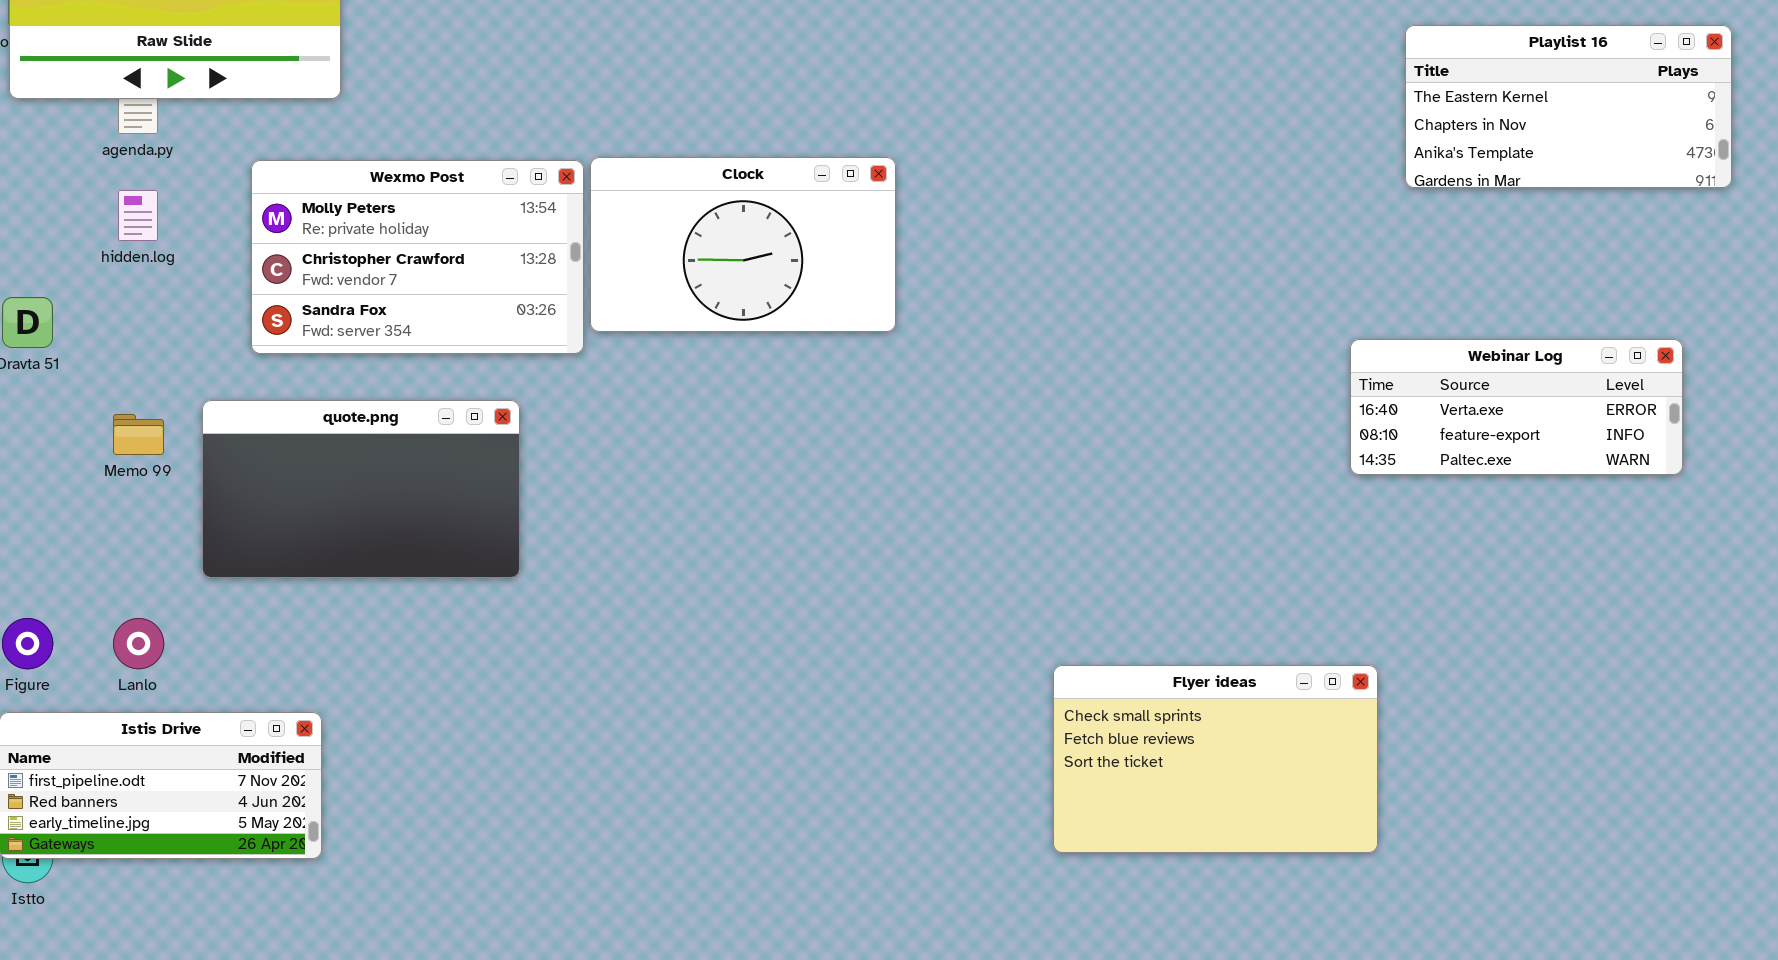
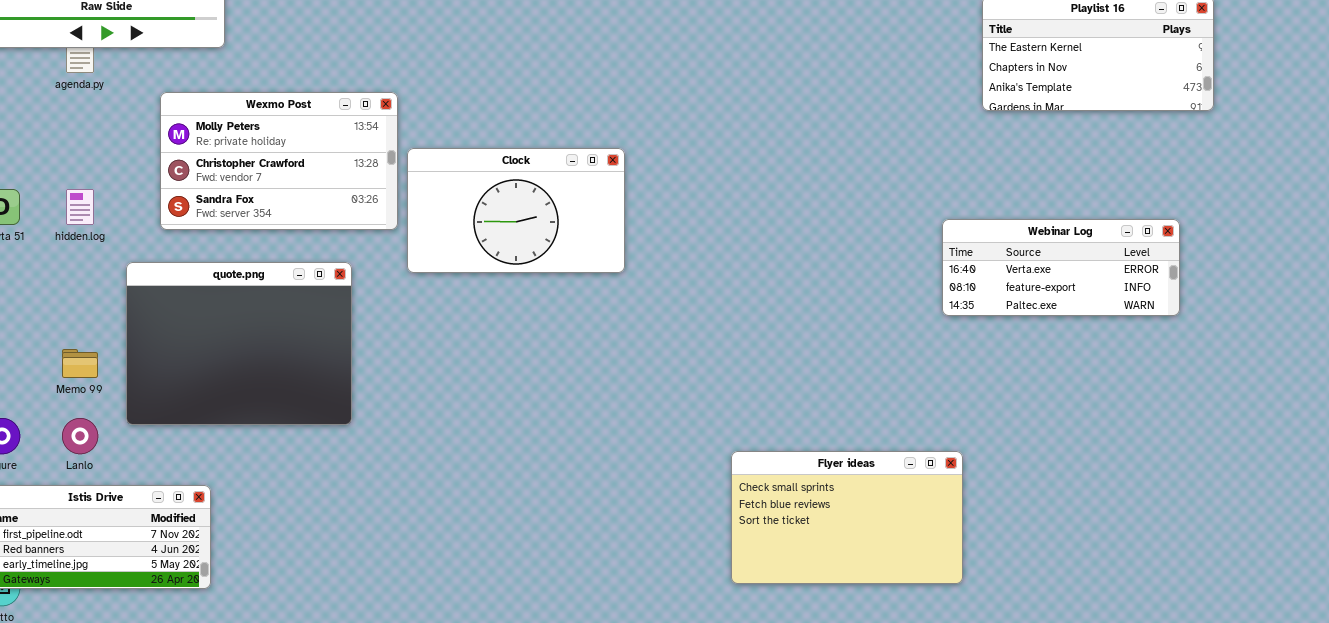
Clock: [590,157,896,332] -> [407,148,625,273], moved
hidden.log: [118,190,158,241] -> [66,189,94,225], moved
quote.png: [202,400,520,578] -> [126,262,352,425], resized
Memo 99: [113,414,164,455] -> [62,349,98,378], moved

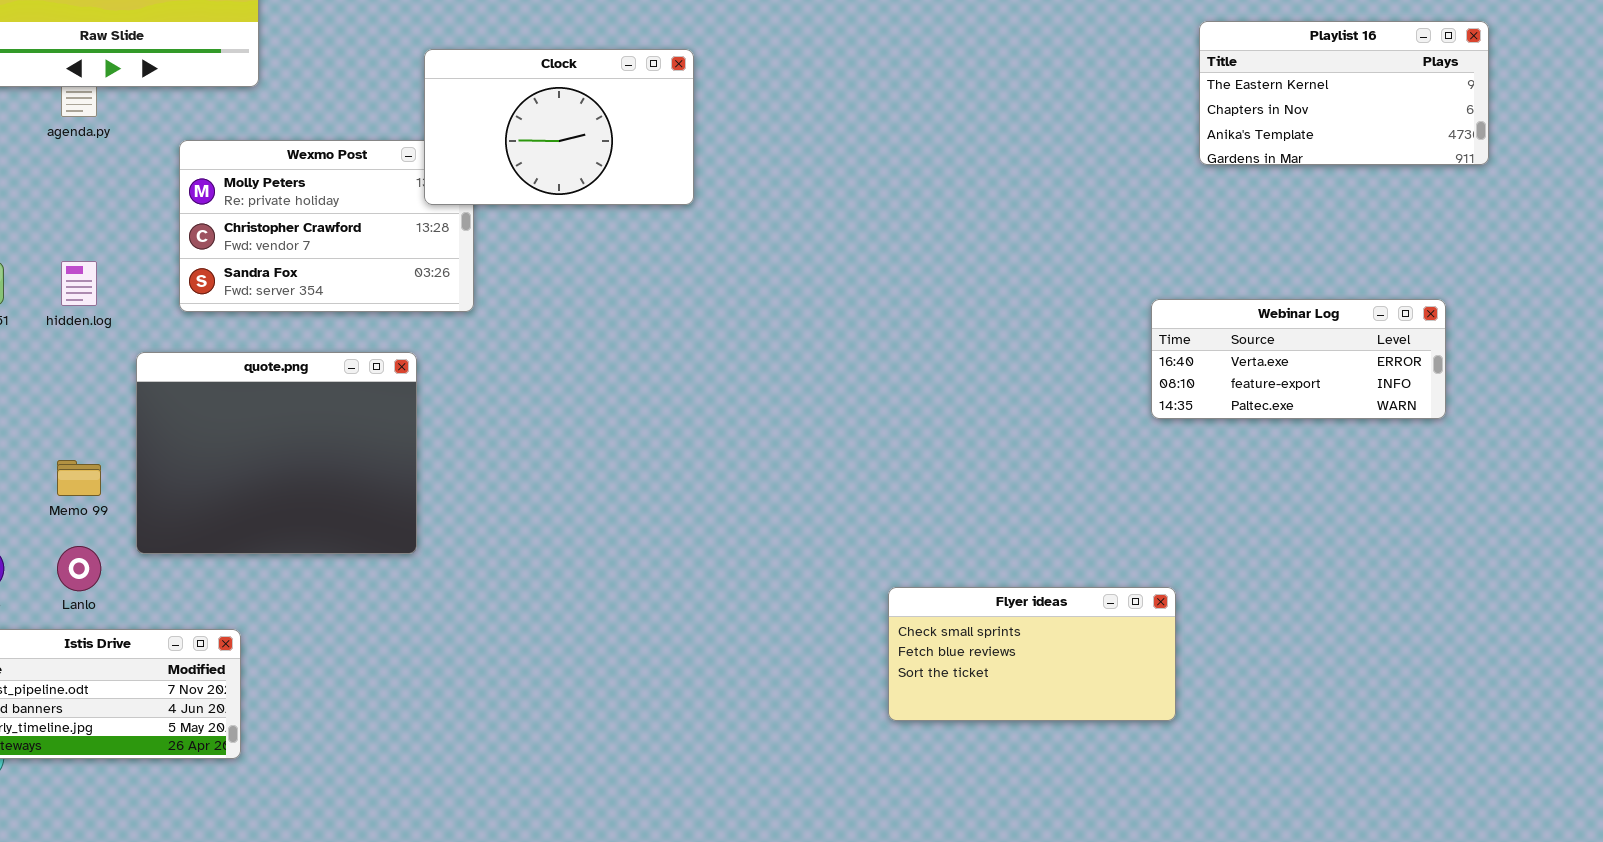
Clock: [407,148,625,273] -> [424,49,694,205], moved
Flyer ideas: [731,451,963,584] -> [888,587,1176,721], resized

